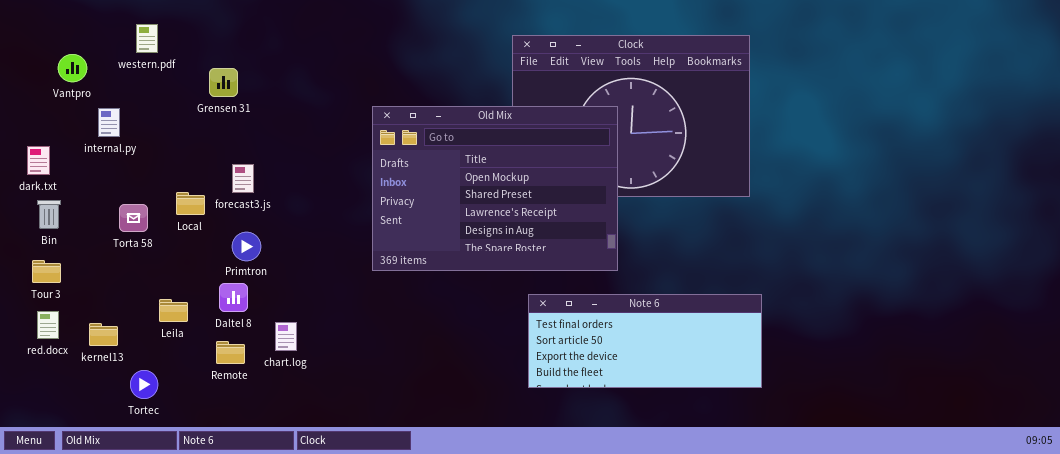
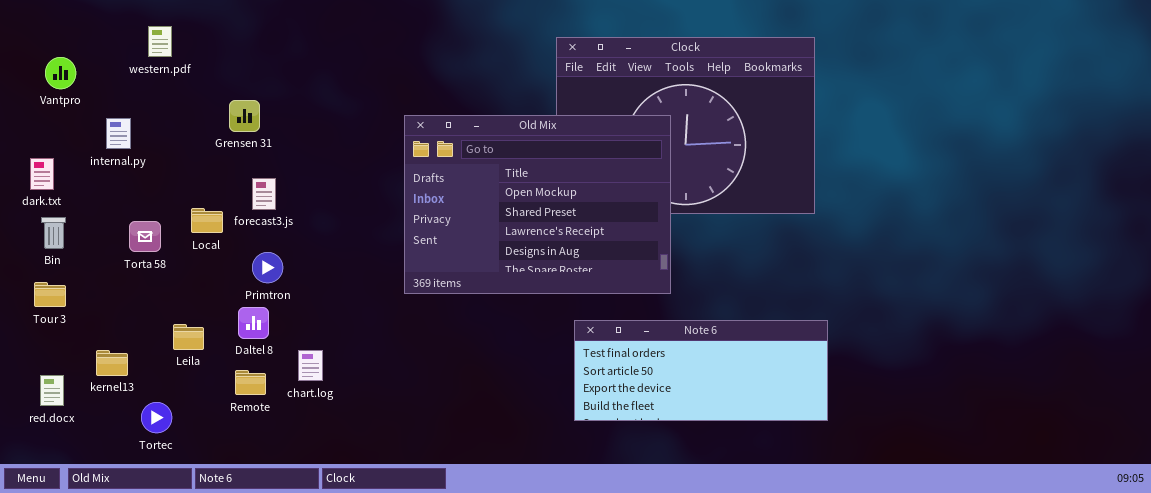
Vantpro: [58,54,87,82] -> [45,57,76,89], moved
Grensen 31: [209,68,238,97] -> [229,100,260,132], moved
red.docx: [37,311,59,339] -> [40,375,64,406], moved

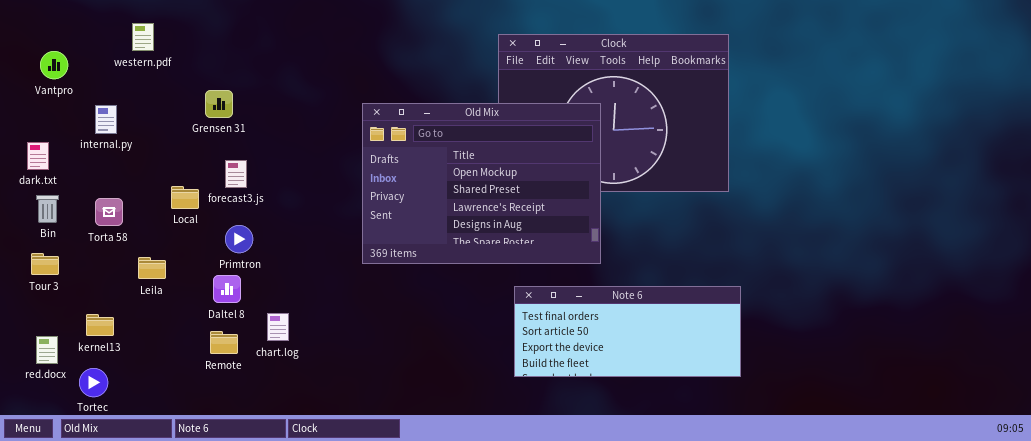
Torta 58: [129,221,161,252] -> [95,198,123,226], moved
Leila: [173,324,204,350] -> [138,257,166,279], moved
Tortec: [141,402,172,433] -> [79,368,108,397], moved

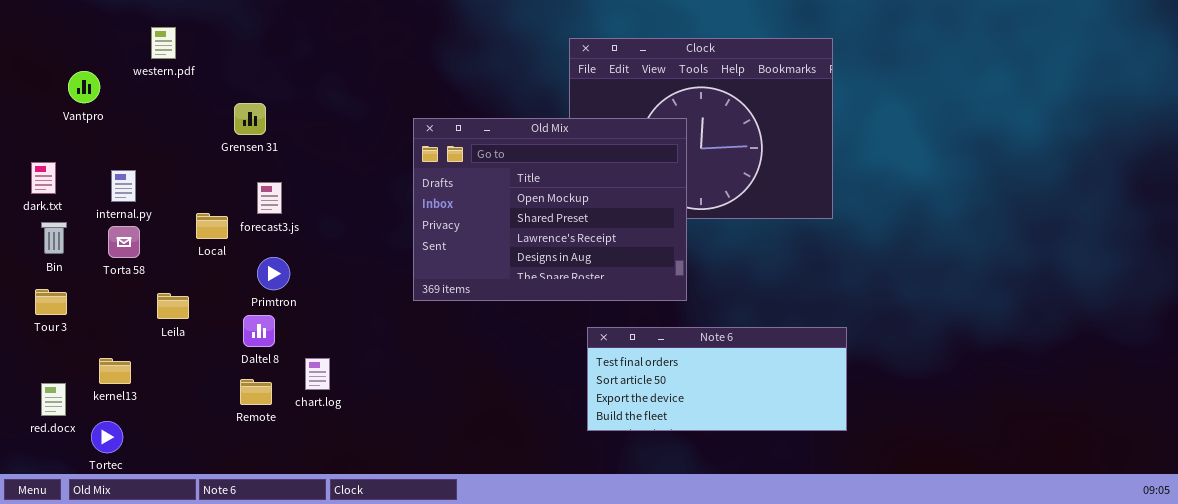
Vantpro: [40,51,68,79] -> [68,71,100,103], moved
internal.py: [95,105,117,134] -> [111,170,136,202], moved

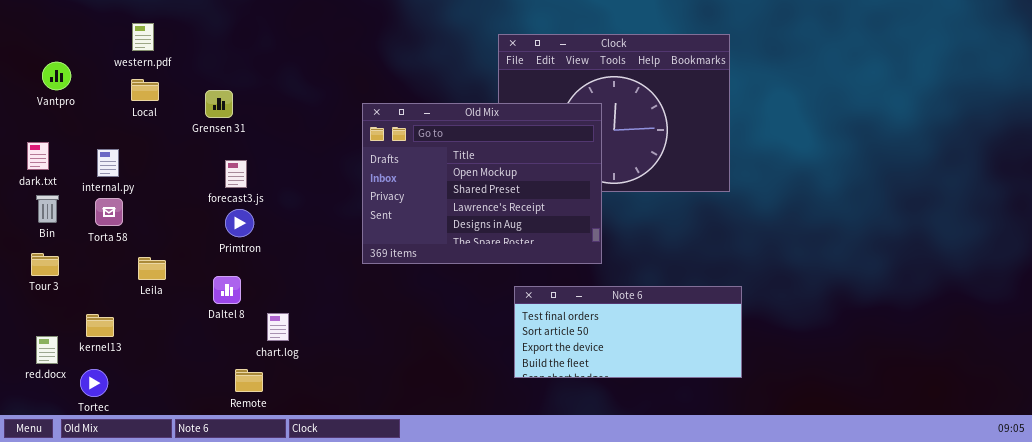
Vantpro: [68,71,100,103] -> [42,62,71,90], moved
Local: [196,213,228,239] -> [131,79,159,101], moved
Primtron: [257,257,290,290] -> [225,209,254,237], moved
Remote: [240,379,272,405] -> [235,369,263,392], moved

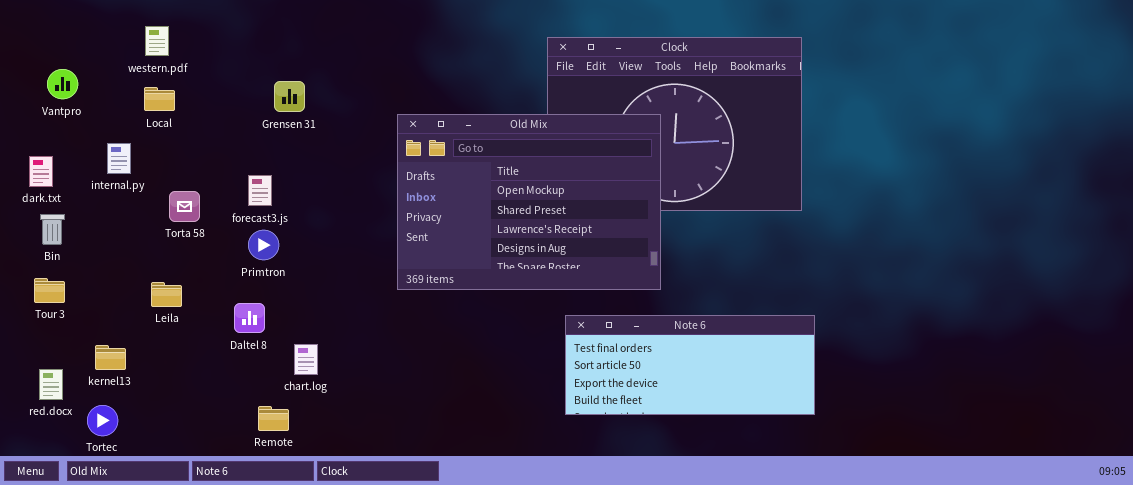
Grensen 31: [205,90,233,118] -> [274,81,305,112], moved
internal.py: [97,149,119,177] -> [107,143,131,174], moved
Torta 58: [95,198,123,226] -> [169,191,200,222], moved

